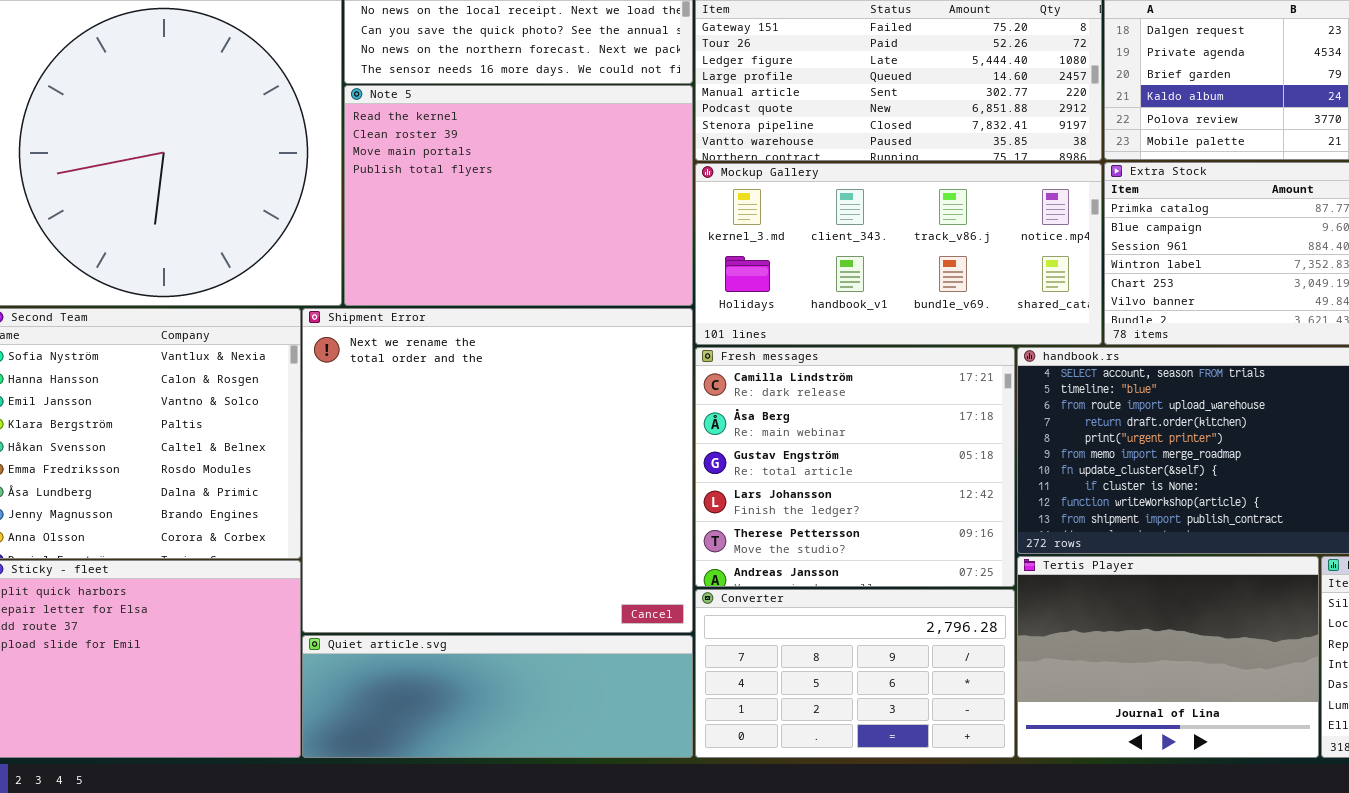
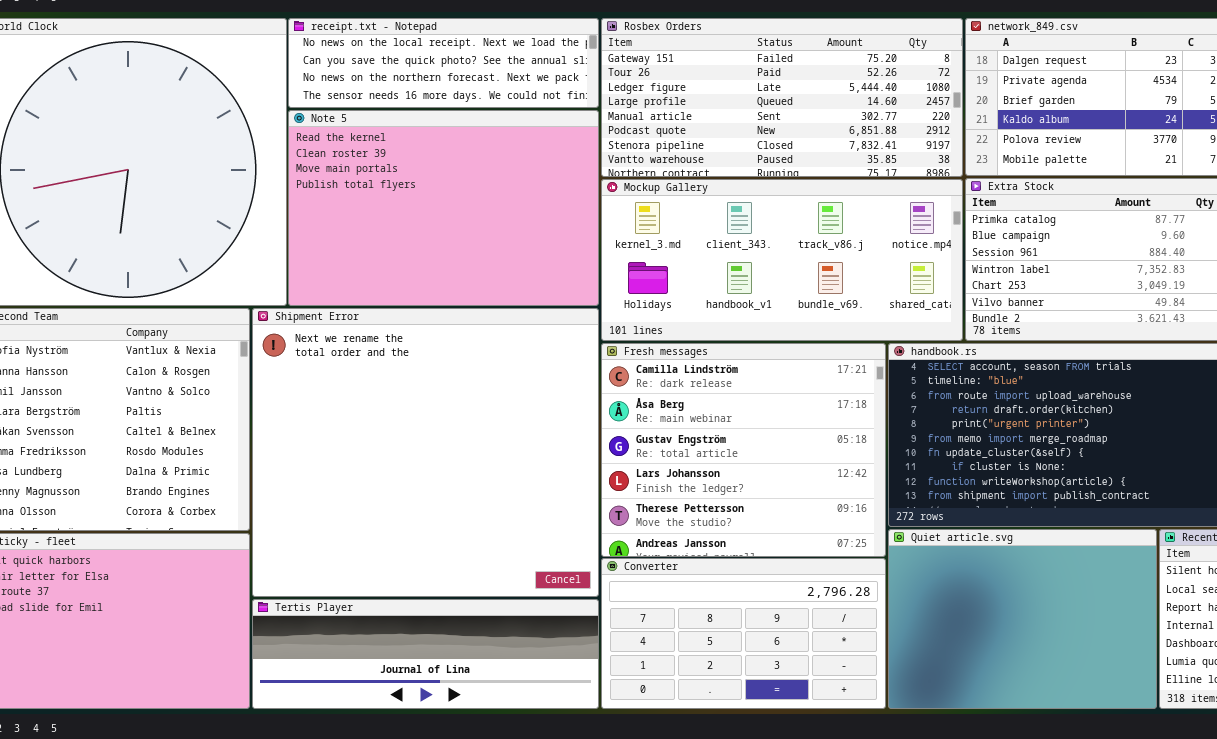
Tertis Player: [1017,556,1319,758] -> [252,599,599,709], moved, resized
Quiet article.svg: [302,635,693,758] -> [888,529,1157,709], moved, resized

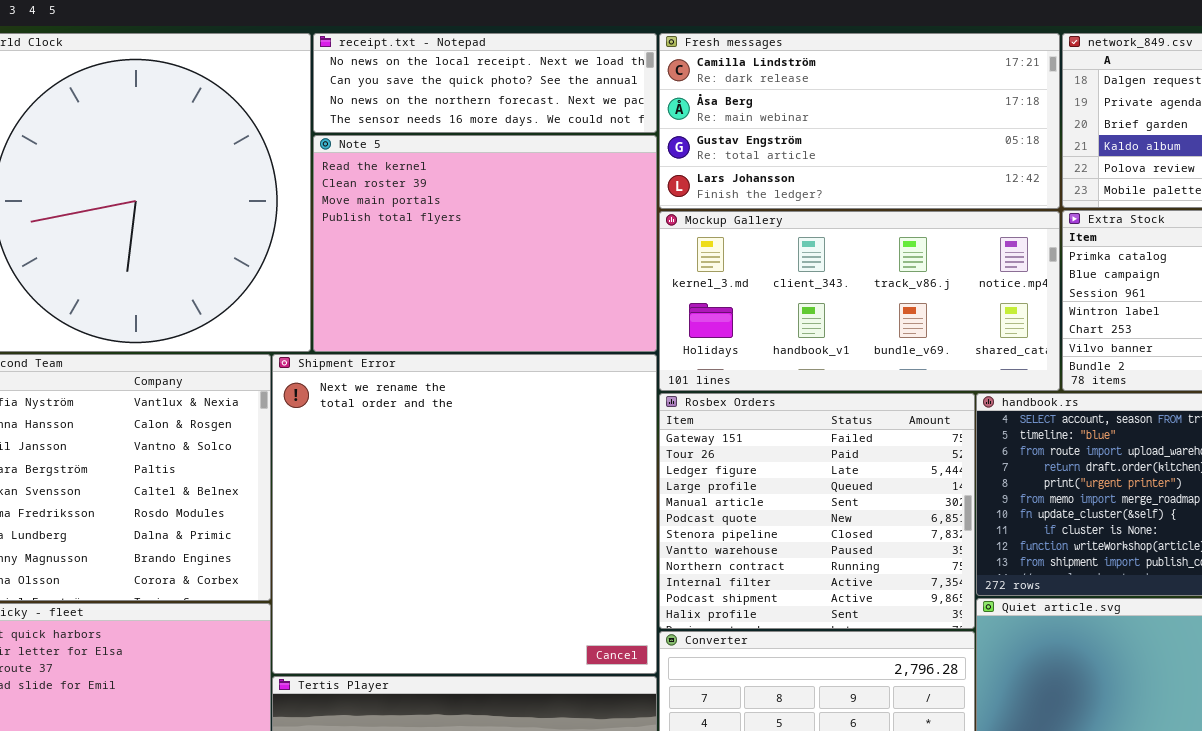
Rosbex Orders: [601,18,963,177] -> [659,393,975,629], moved, resized
Fresh messages: [601,343,886,557] -> [659,33,1060,209], moved, resized

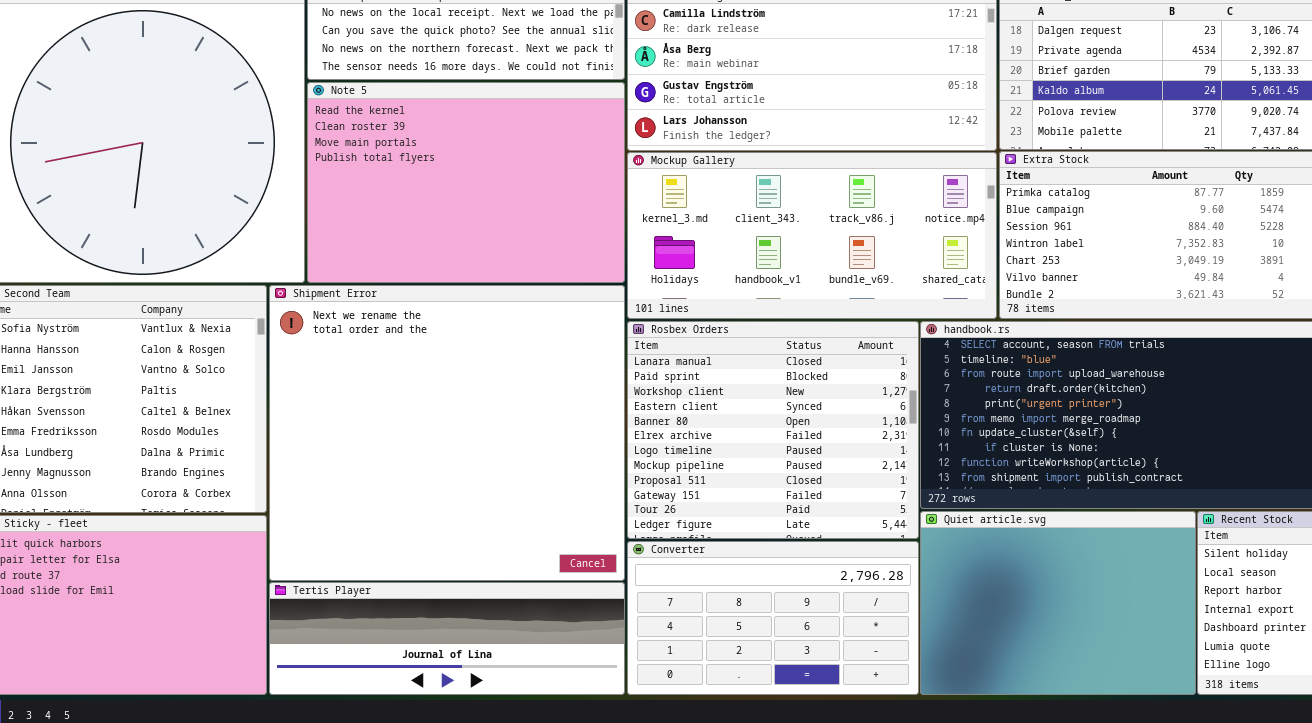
Rosbex Orders: [659,393,975,629] -> [627,321,919,539], scrolled up 9 rows

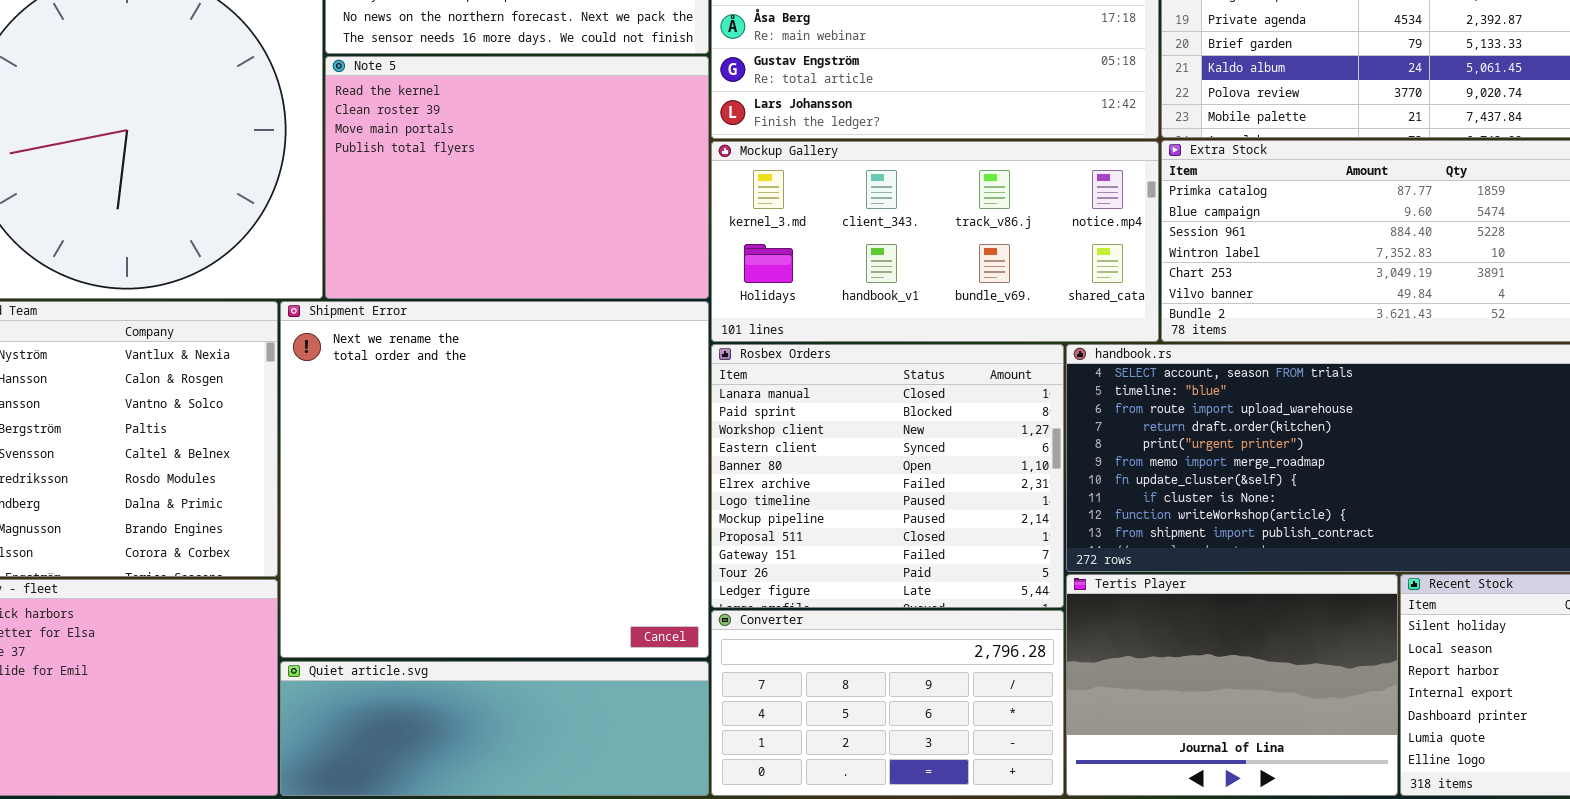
Quiet article.svg: [920,511,1196,695] -> [280,661,709,796], moved, resized
Tertis Player: [269,582,625,695] -> [1066,574,1398,796], moved, resized

